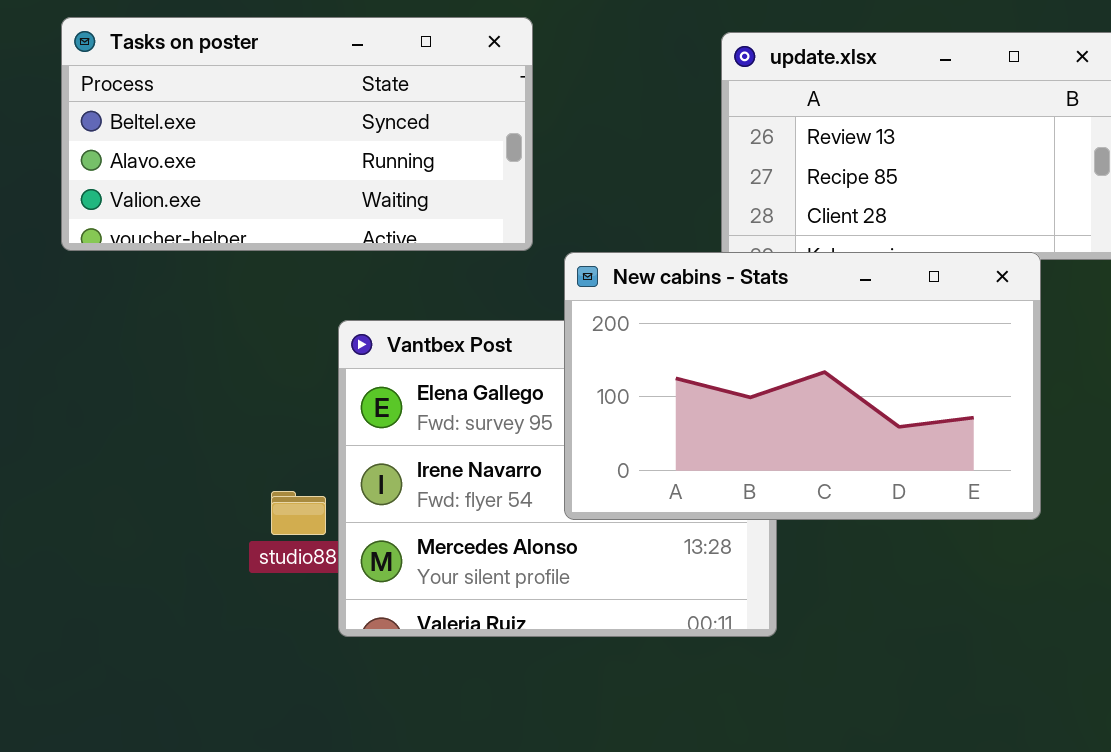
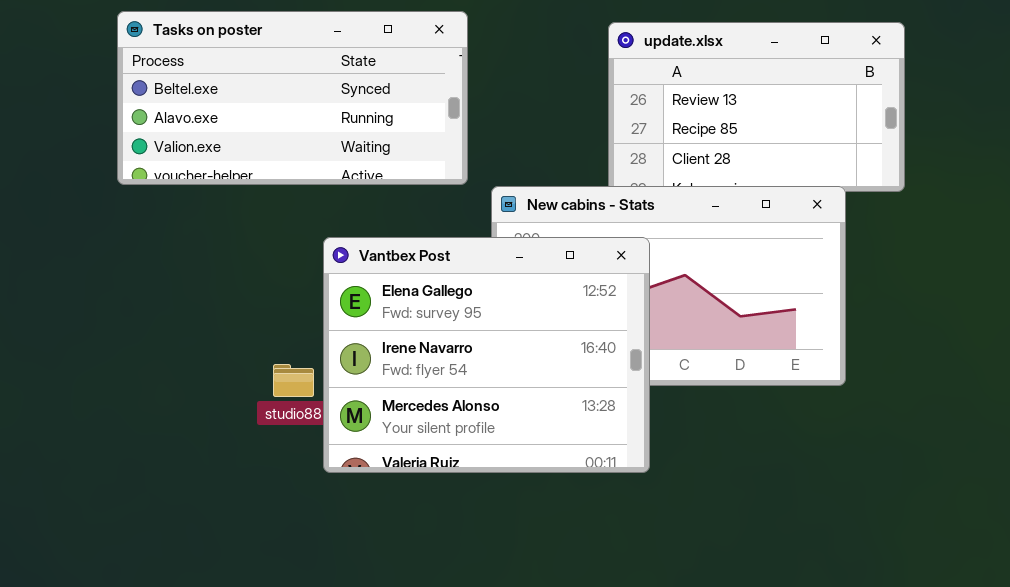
Vantbex Post: [338,320,777,637] -> [323,237,650,473], raised

